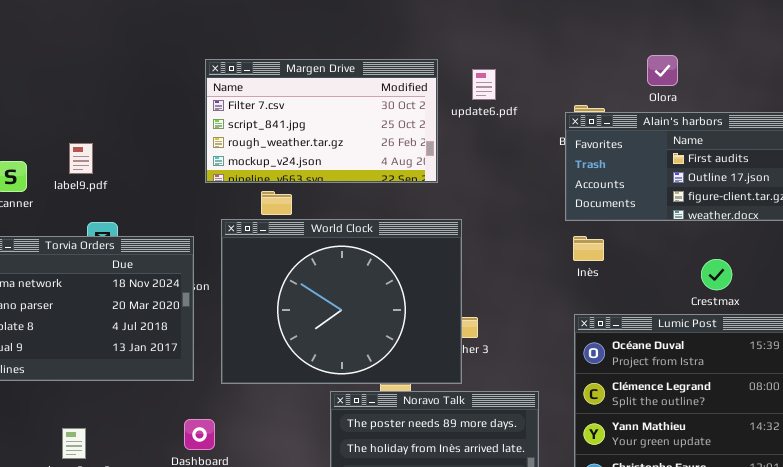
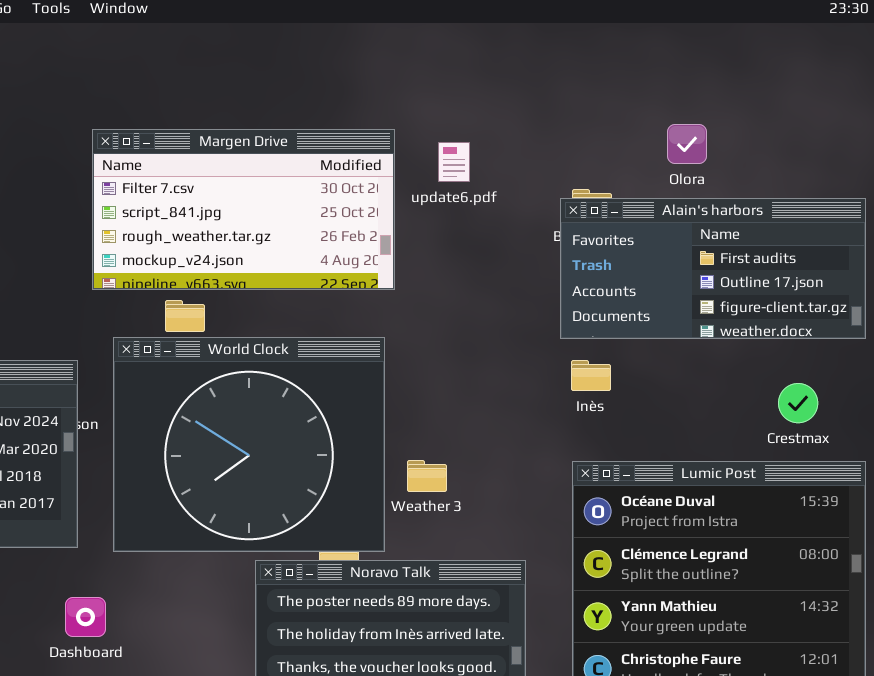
World Clock: [221,219,462,384] -> [113,337,385,552], resized
Crestmax: [701,259,732,290] -> [778,383,818,423], moved

